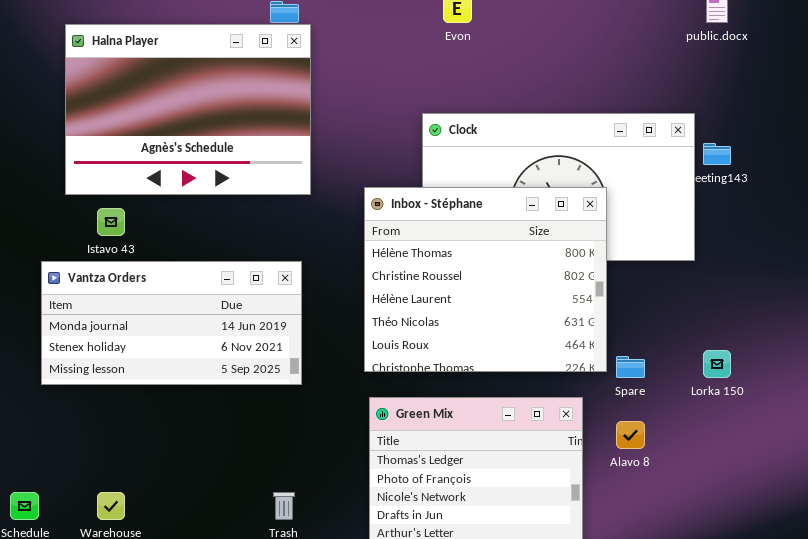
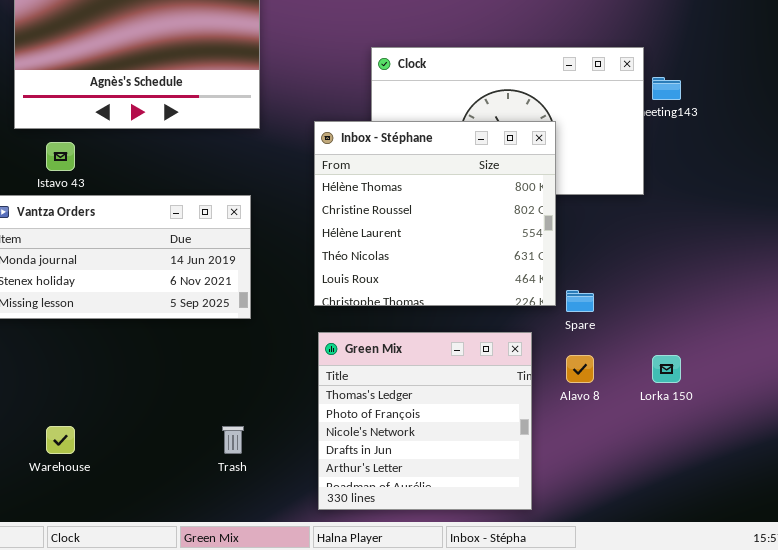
Lorka 150: [703,350,731,378] -> [652,355,681,383], moved

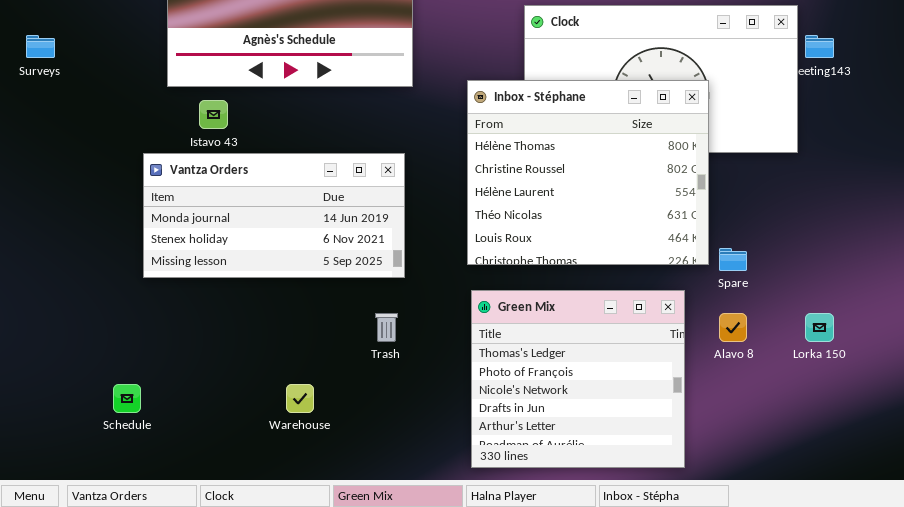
Warehouse: [46,426,75,454] -> [286,384,314,413], moved
Trash: [222,426,244,454] -> [375,313,398,342], moved

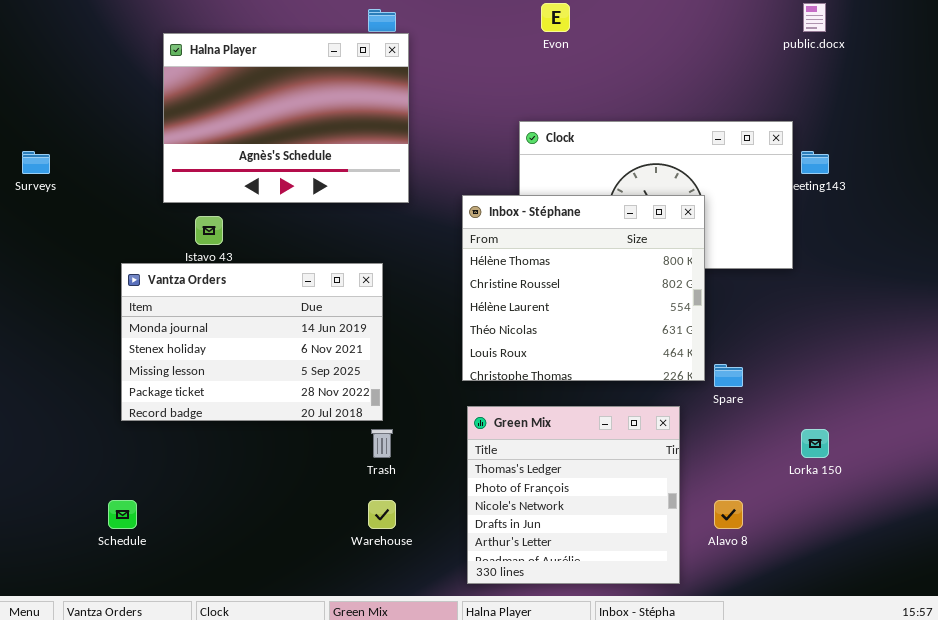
Vantza Orders: [143,153,405,278] -> [121,263,383,421], moved, resized
Alavo 8: [719,313,747,342] -> [714,500,743,529], moved
Warehouse: [286,384,314,413] -> [368,500,396,529], moved

